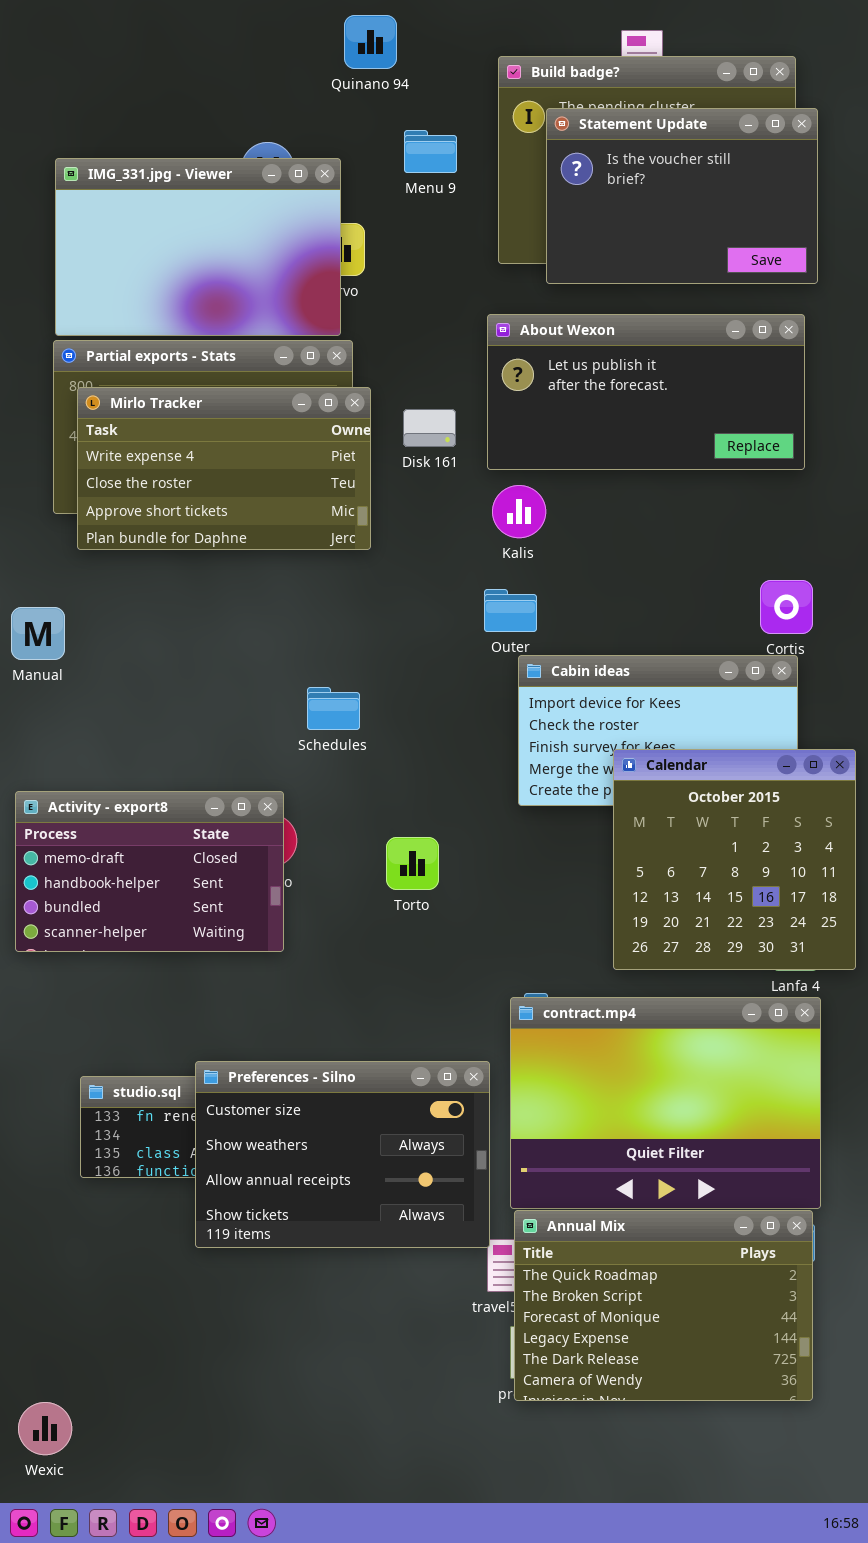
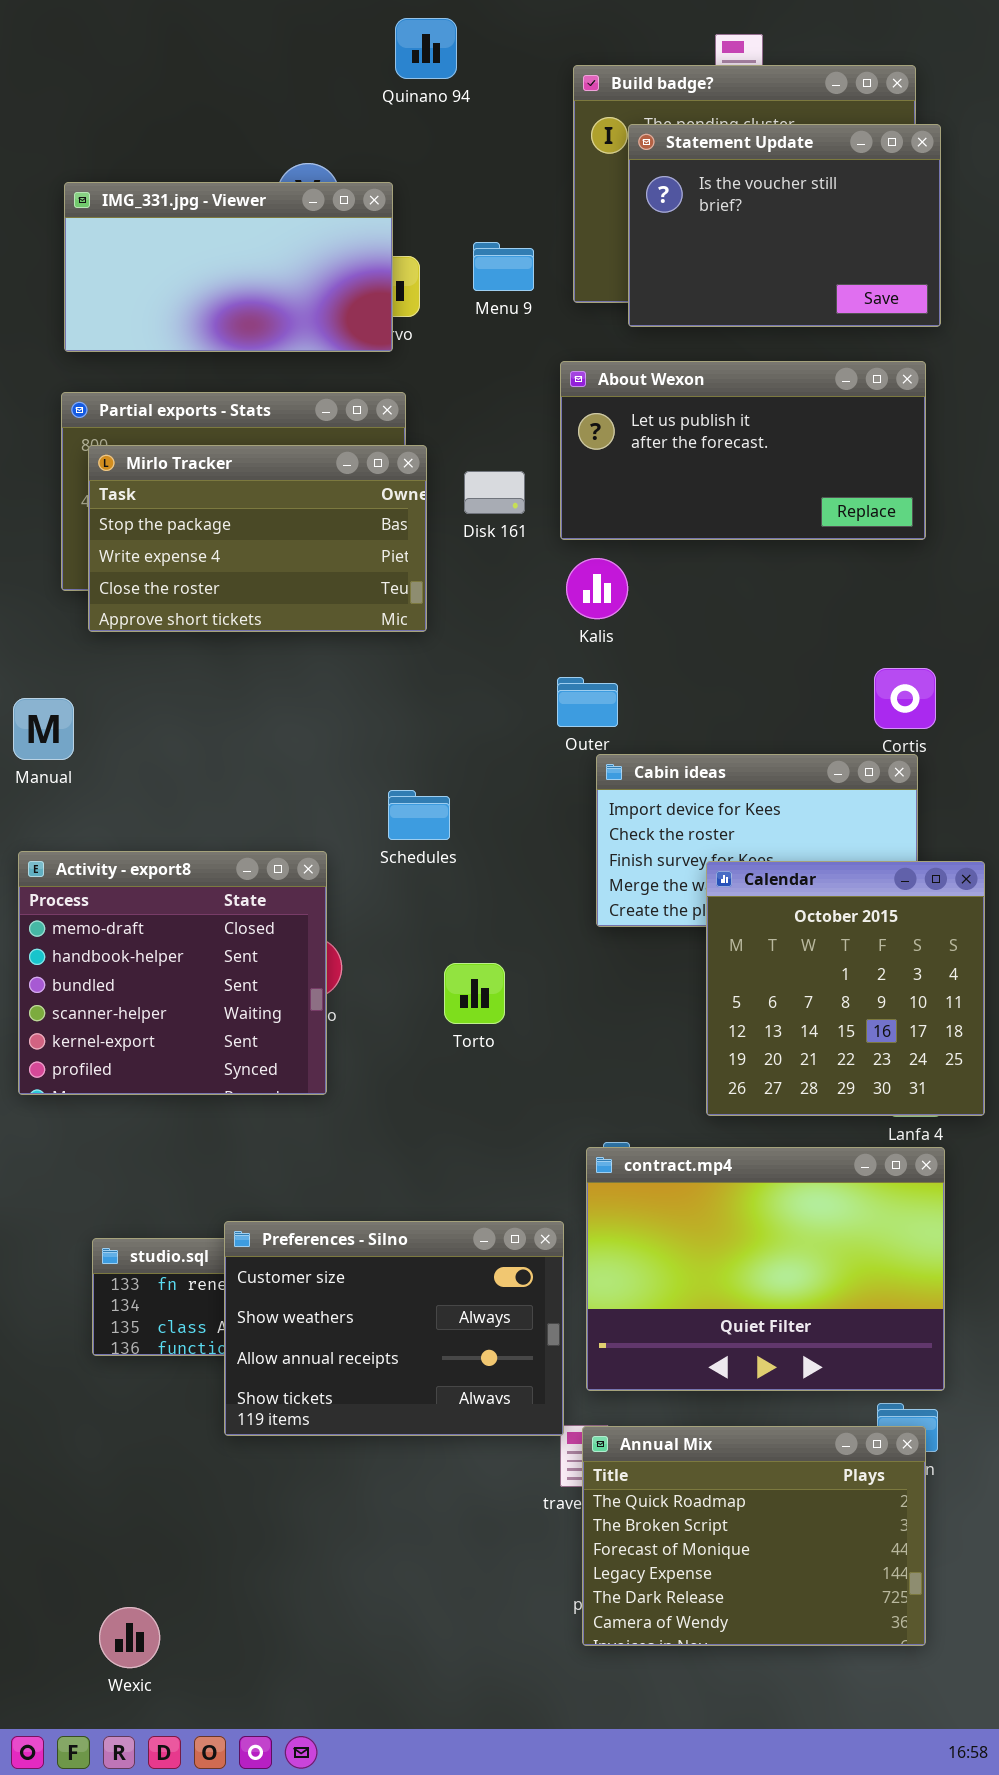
Menu 9: [404,130,457,173] -> [473,242,534,291], moved
IMG_331.jpg - Viewer: [55,158,341,336] -> [64,182,393,352], resized
Mirlo Tracker: [77,387,371,550] -> [88,445,427,632], scrolled up 1 row
Schedules: [307,687,360,730] -> [388,790,450,840], moved
Activity - export8: [15,791,284,952] -> [18,851,327,1095], resized
Annual Mix: [514,1210,813,1401] -> [582,1426,926,1646], moved
Wexic: [18,1402,72,1455] -> [99,1607,160,1668], moved

